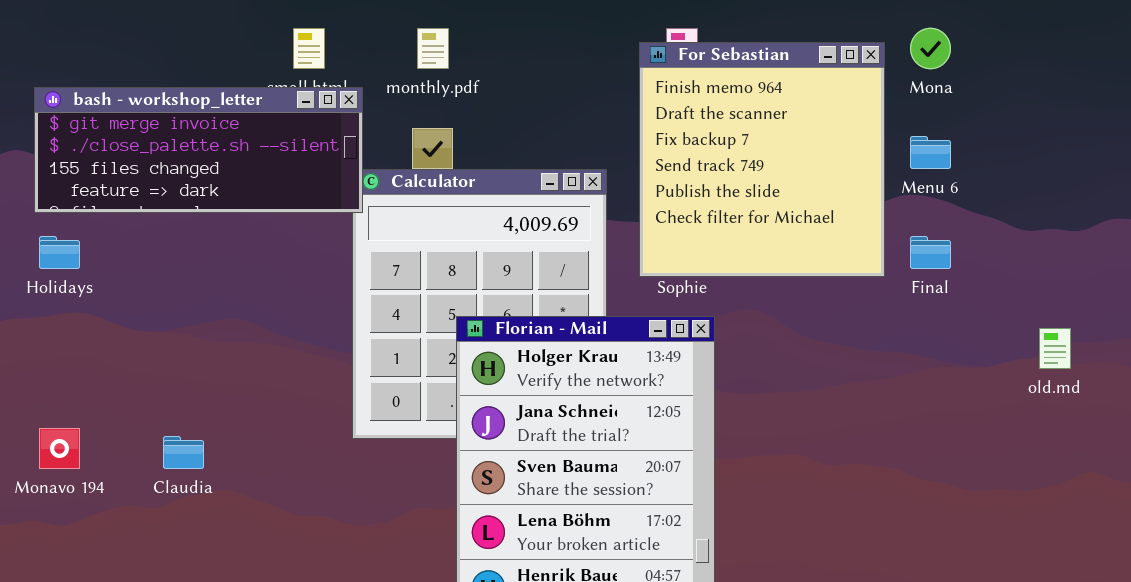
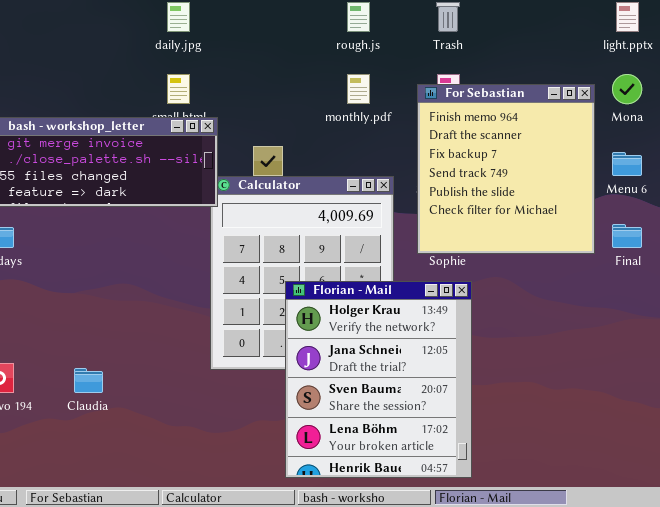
monthly.pdf: [417,28,449,69] -> [347,74,370,104], moved

